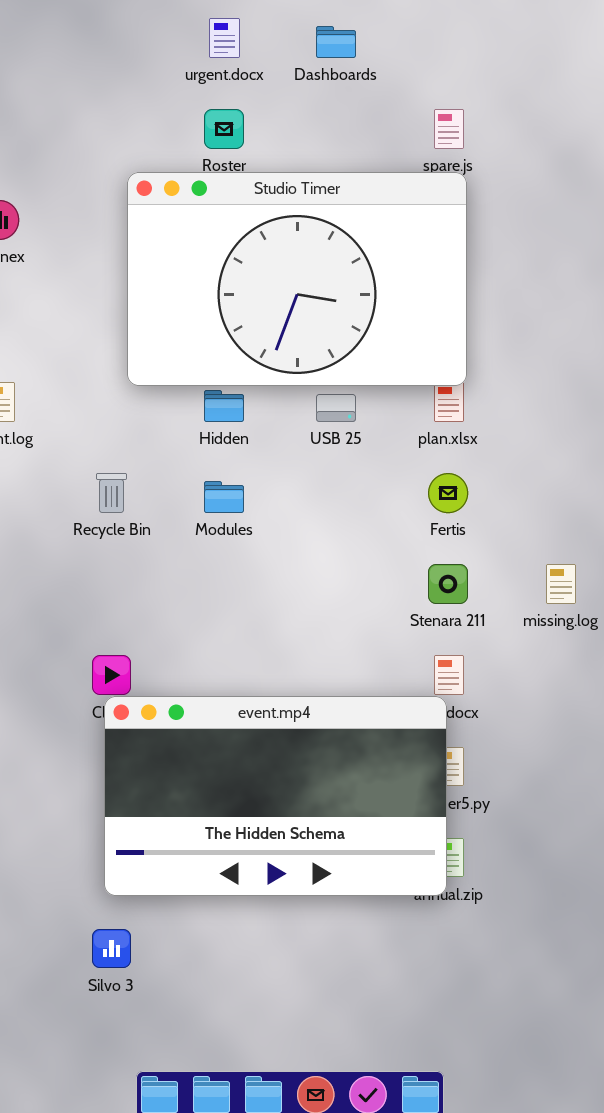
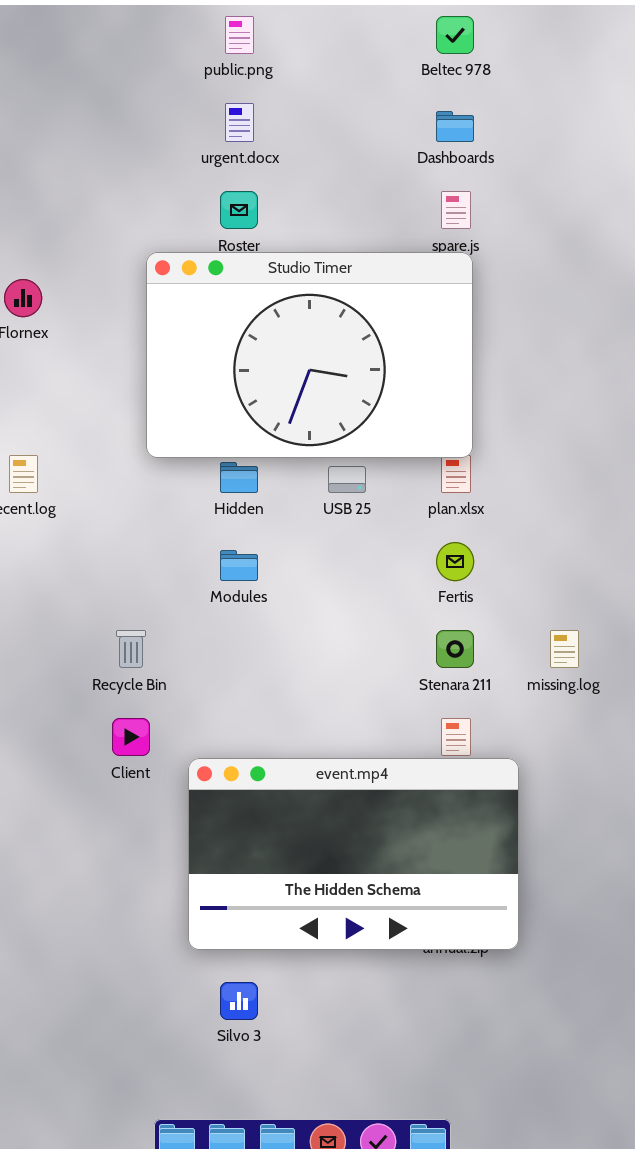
Dashboards: [316,26,356,58] -> [436,111,474,142], moved
Recycle Bin: [96,473,127,513] -> [116,630,146,668], moved
event.mp4: [104,696,447,896] -> [188,758,519,950], moved
Silvo 3: [92,929,131,968] -> [220,982,258,1020], moved

